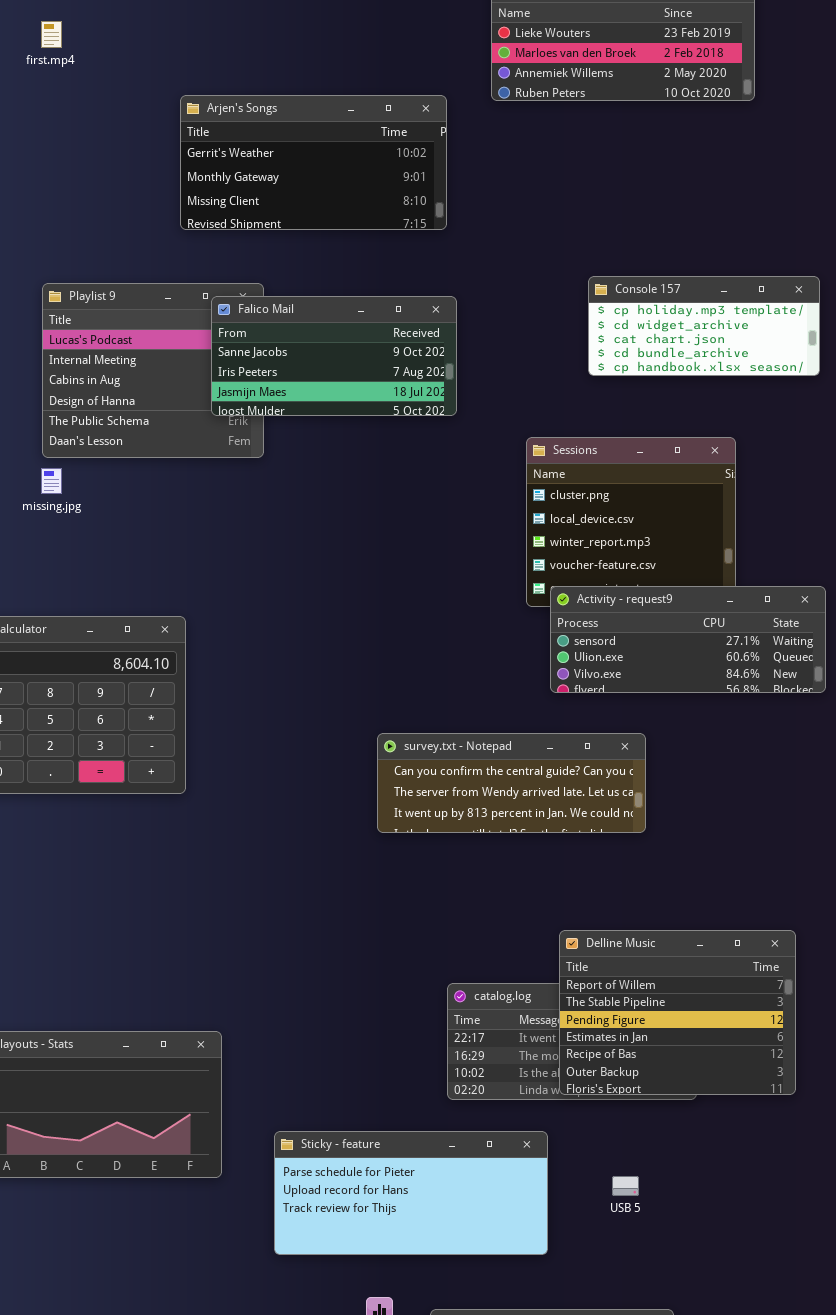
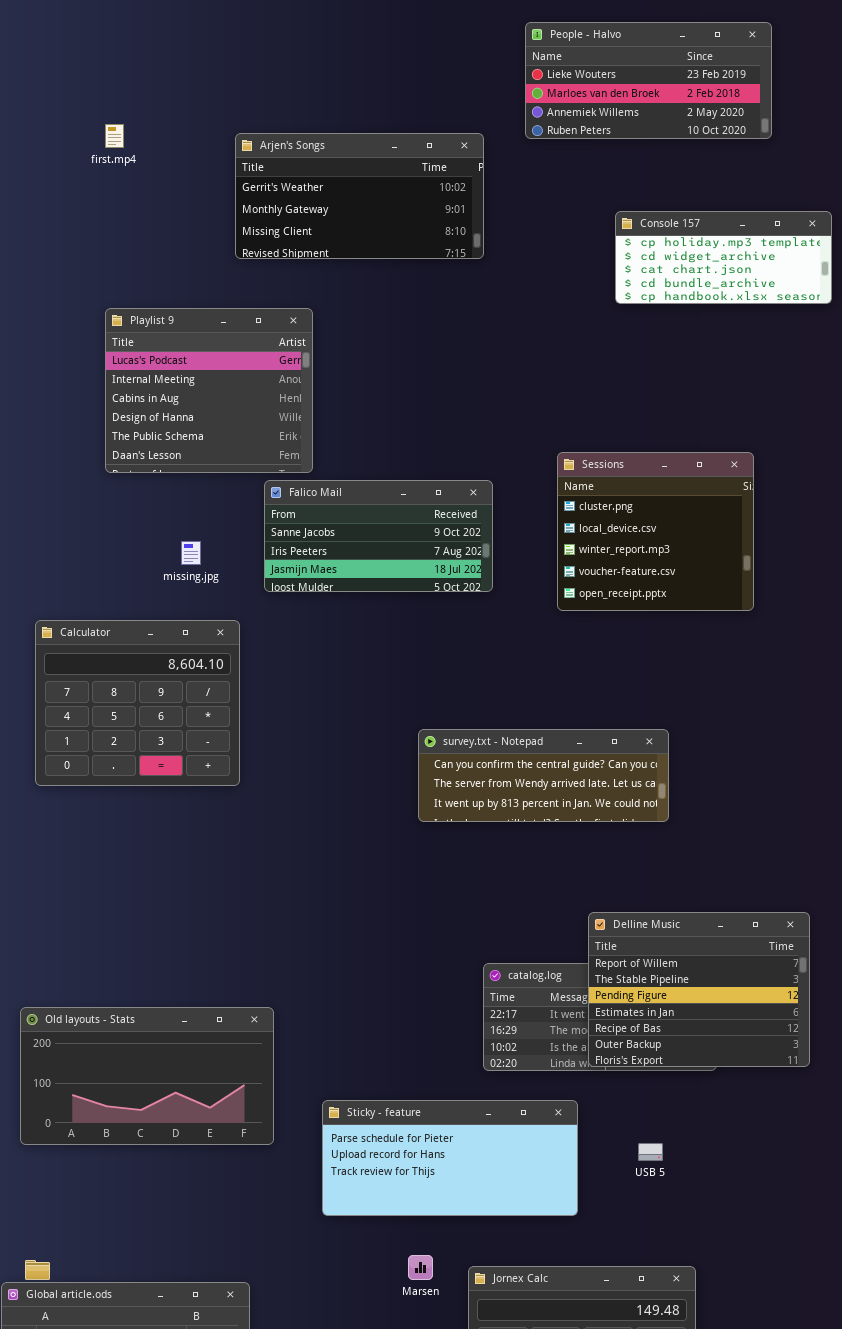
first.mp4: [41,21,62,48] -> [105,124,124,148], moved
Console 157: [588,276,820,376] -> [615,211,832,304], moved
Falico Mail: [211,296,457,416] -> [264,480,493,592], moved
missing.jpg: [41,468,62,494] -> [181,541,201,565], moved
Activity - request9: [550,586,826,693] -> none, closed

